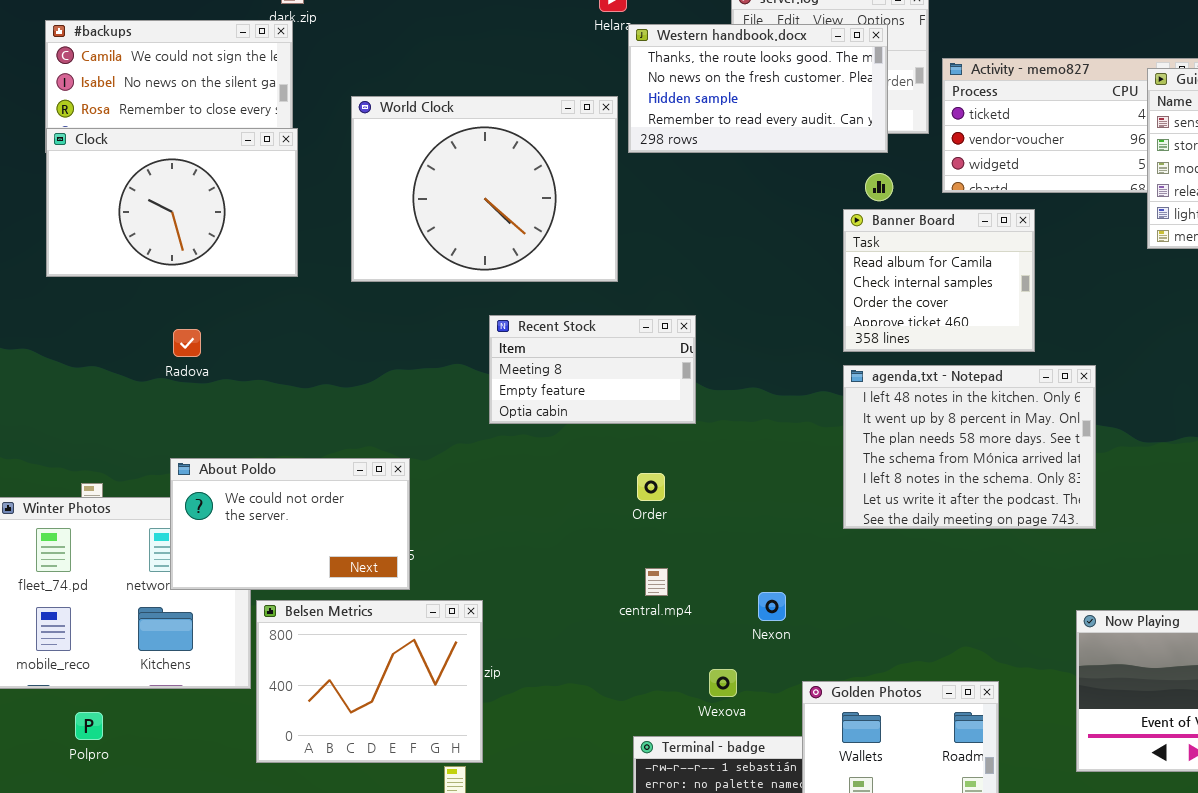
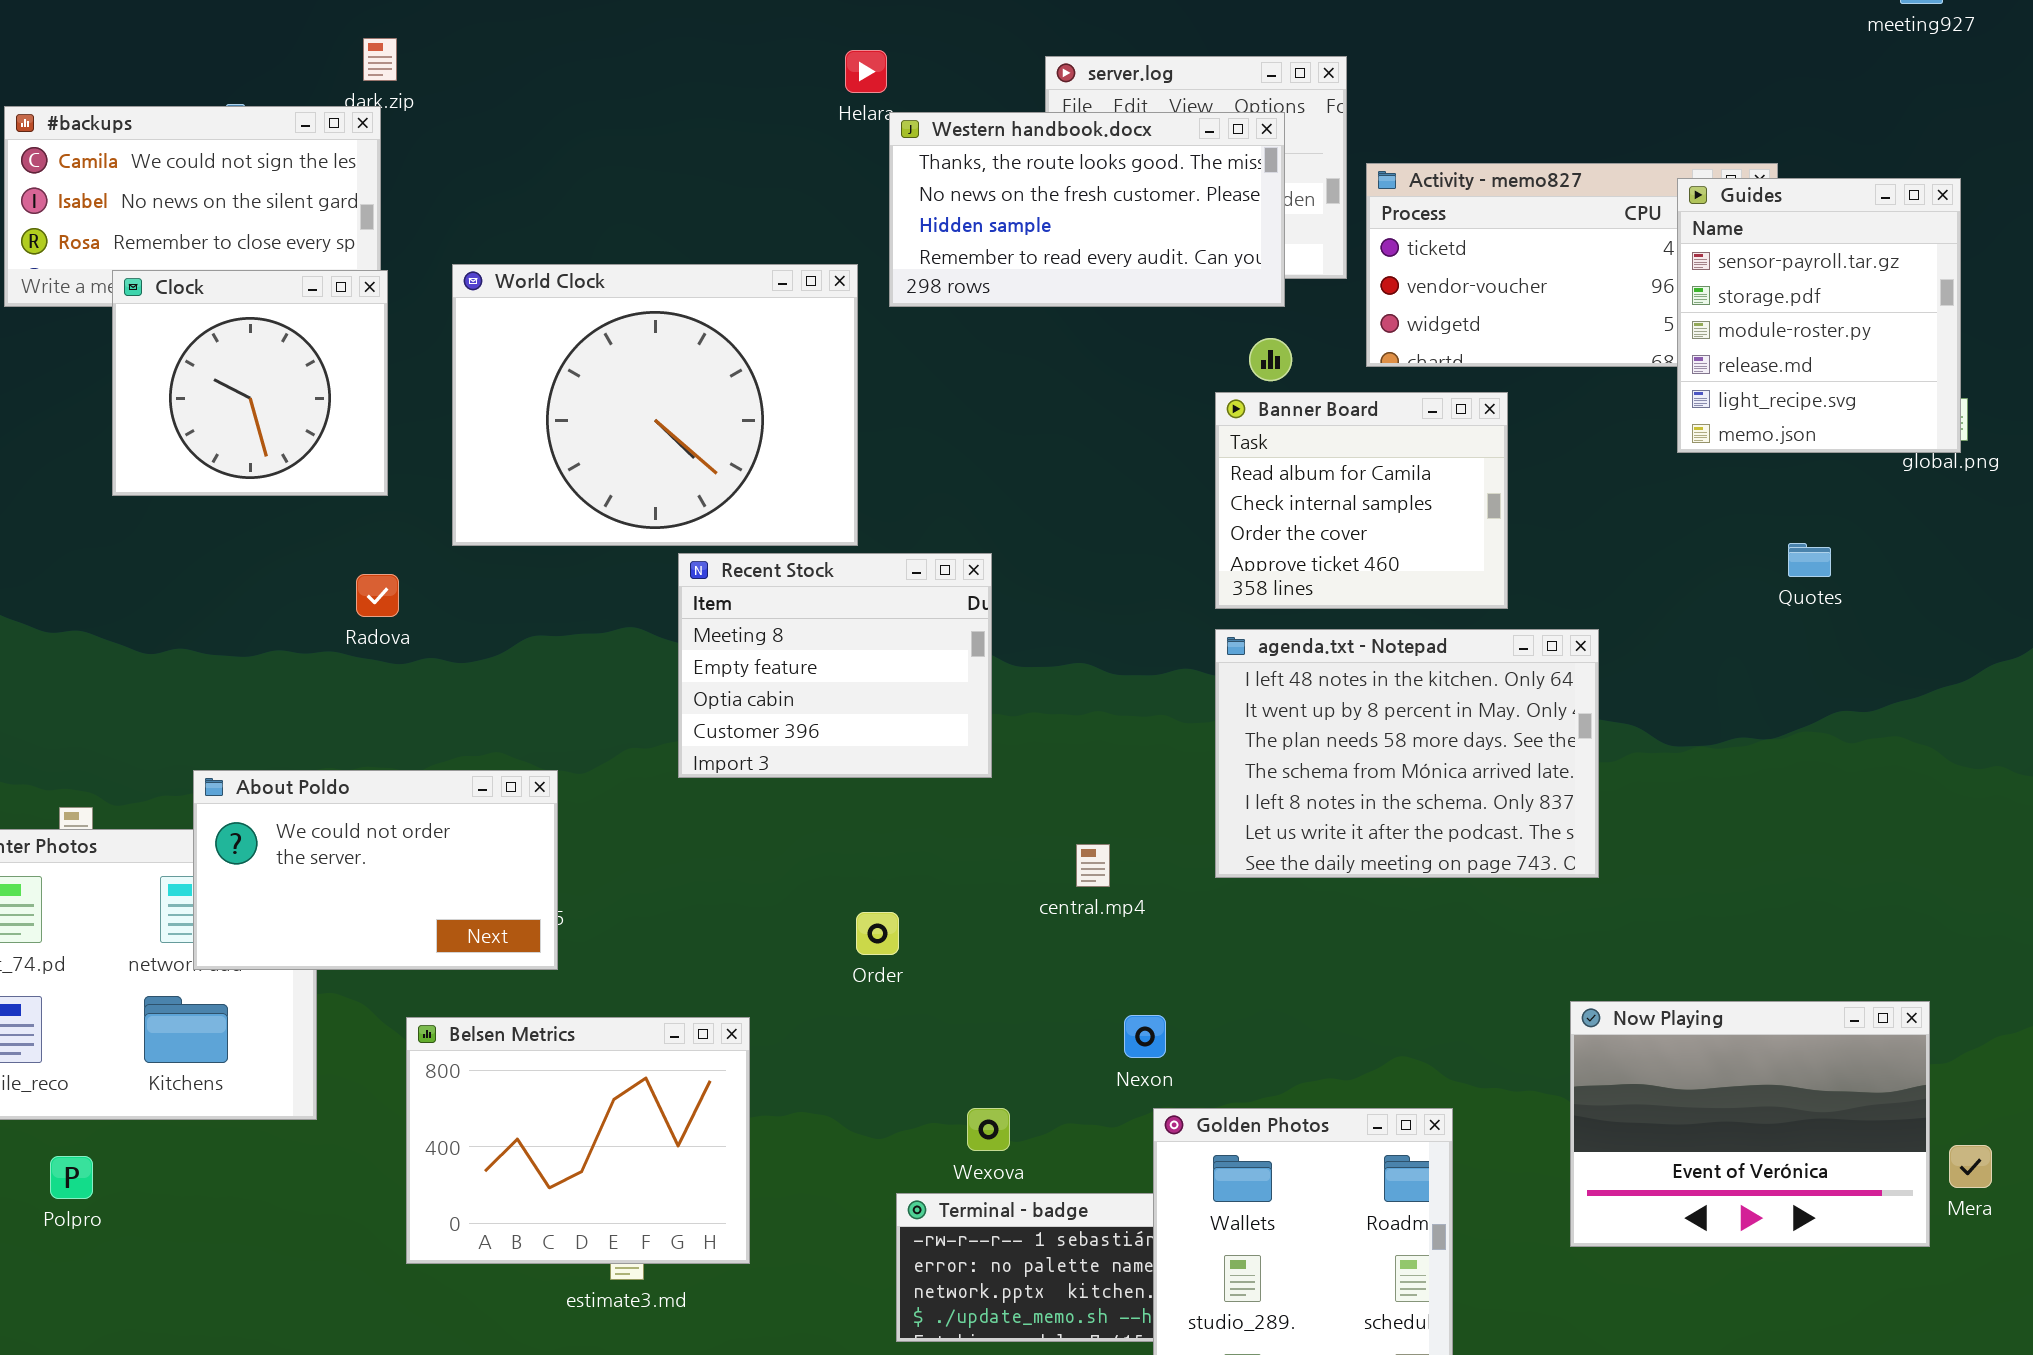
World Clock: [351,96,618,282] -> [452,264,858,546], moved
Clock: [46,128,298,277] -> [112,270,388,496], resized
Recent Stock: [489,315,696,424] -> [678,553,992,778], resized
Radova: [173,329,201,357] -> [356,574,399,617], moved
Order: [637,473,665,501] -> [856,912,899,955], moved
central.mp4: [645,568,668,596] -> [1076,844,1110,887], moved
Nexon: [758,592,786,621] -> [1124,1015,1166,1058], moved
Belsen Metrics: [256,600,483,763] -> [406,1017,750,1264], moved
Wexova: [709,669,737,697] -> [967,1108,1010,1151], moved

